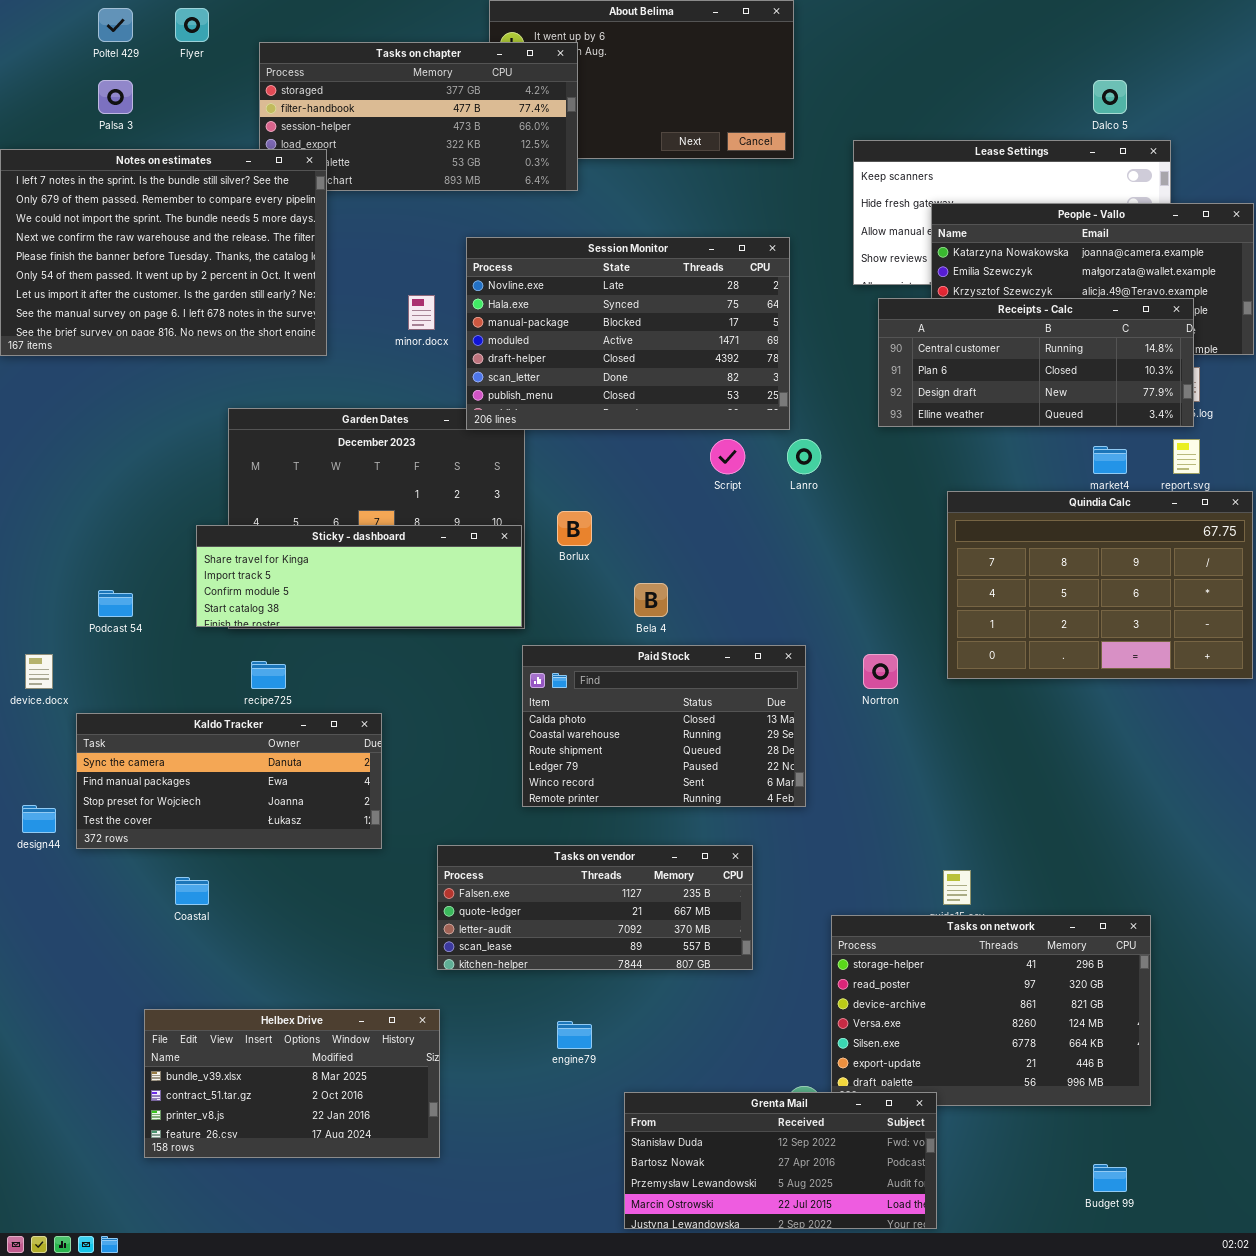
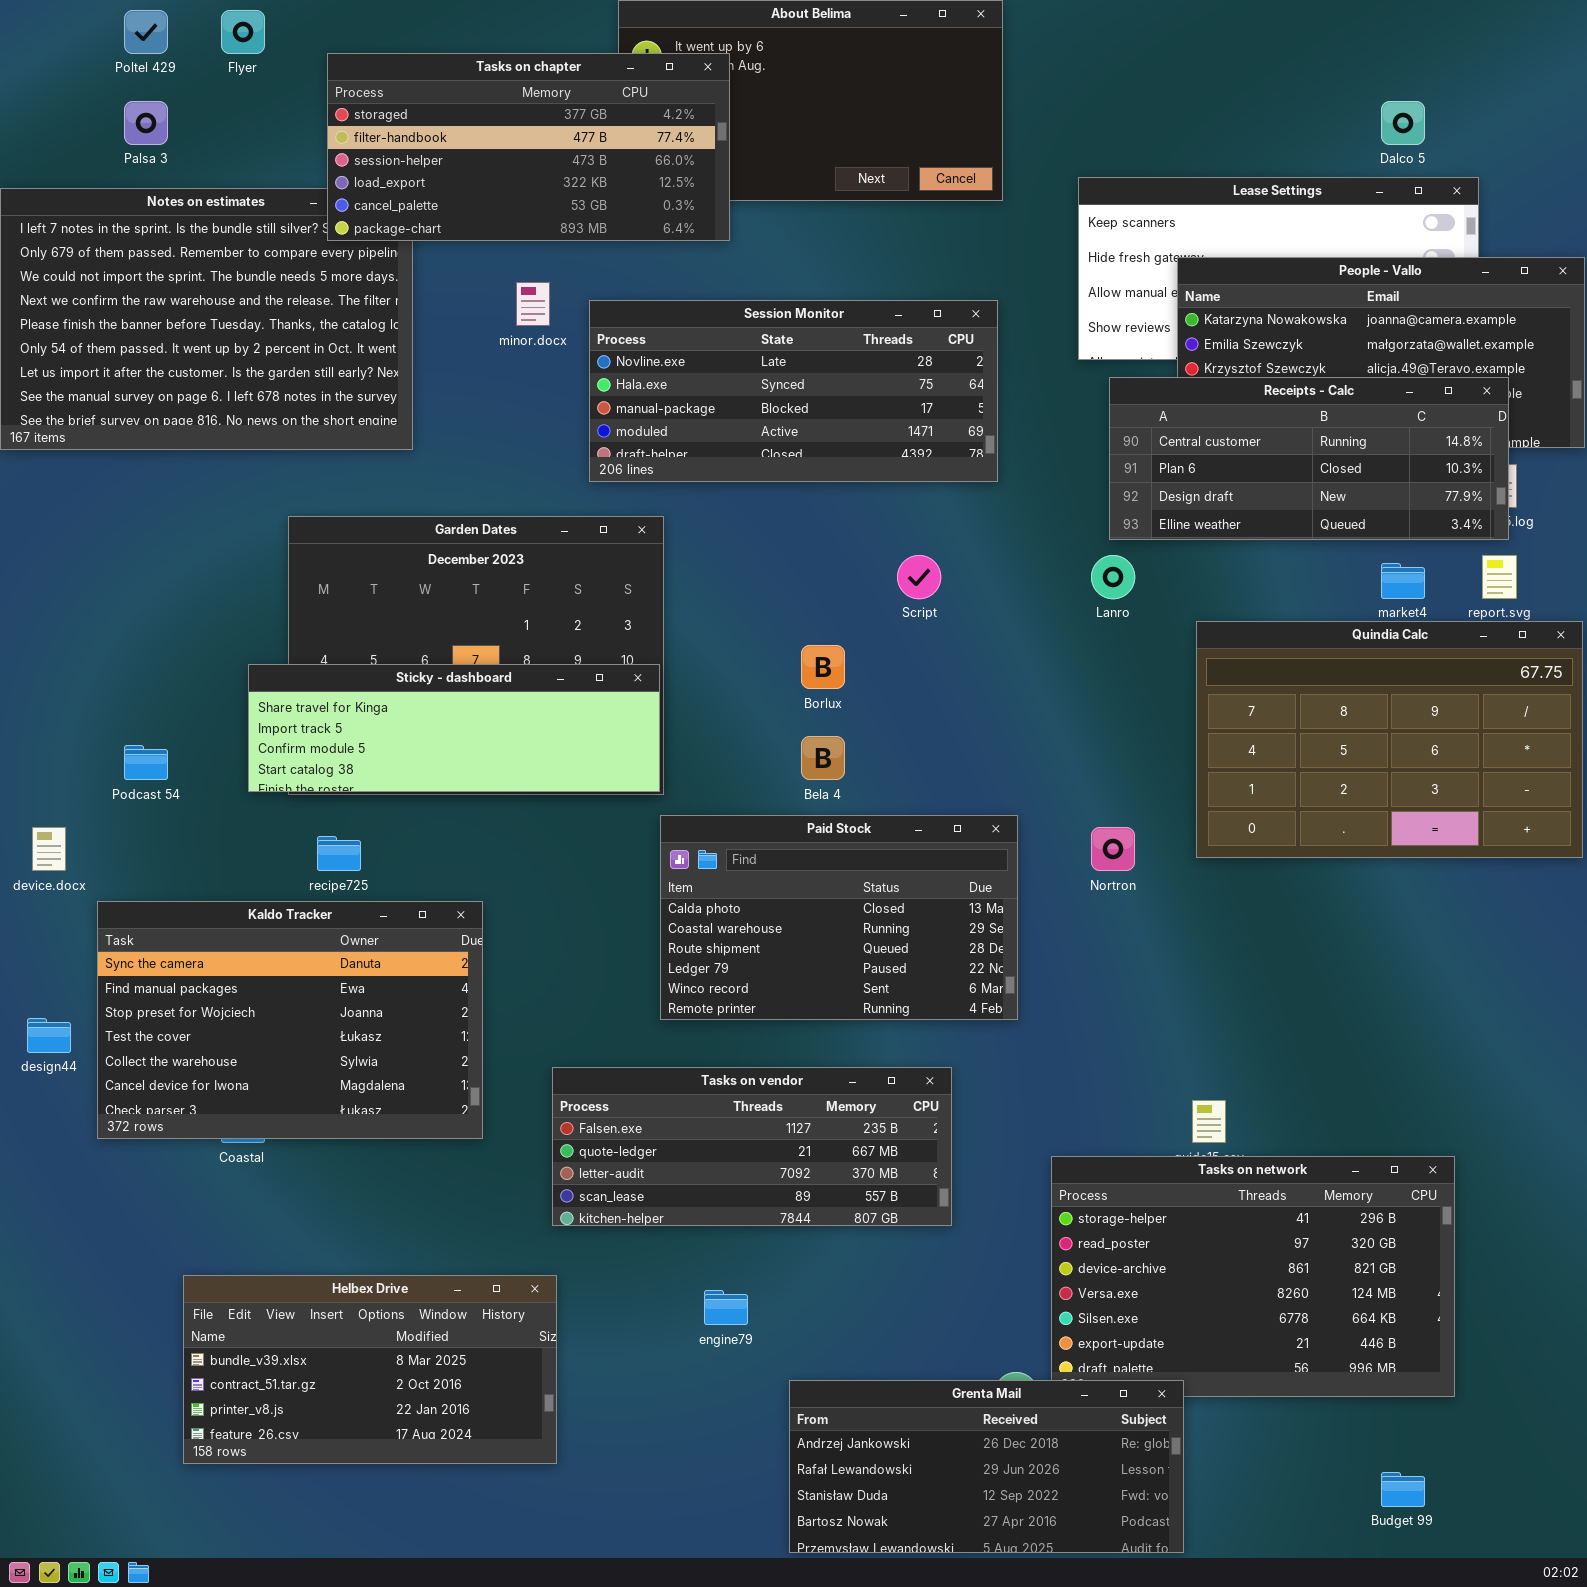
Tasks on chapter: [259,42,578,191] -> [327,53,730,241], raised
Session Monitor: [466,237,790,430] -> [589,300,998,482], resized
minor.docx: [408,295,435,330] -> [516,282,550,326], moved
Lanro: [787,439,821,474] -> [1091,555,1135,599], moved
Borlux: [557,511,592,546] -> [801,645,845,689], moved
Kaldo Tracker: [76,713,382,849] -> [97,901,483,1139], resized
Grenta Mail: [624,1092,937,1229] -> [789,1380,1184,1553], scrolled up 2 rows

